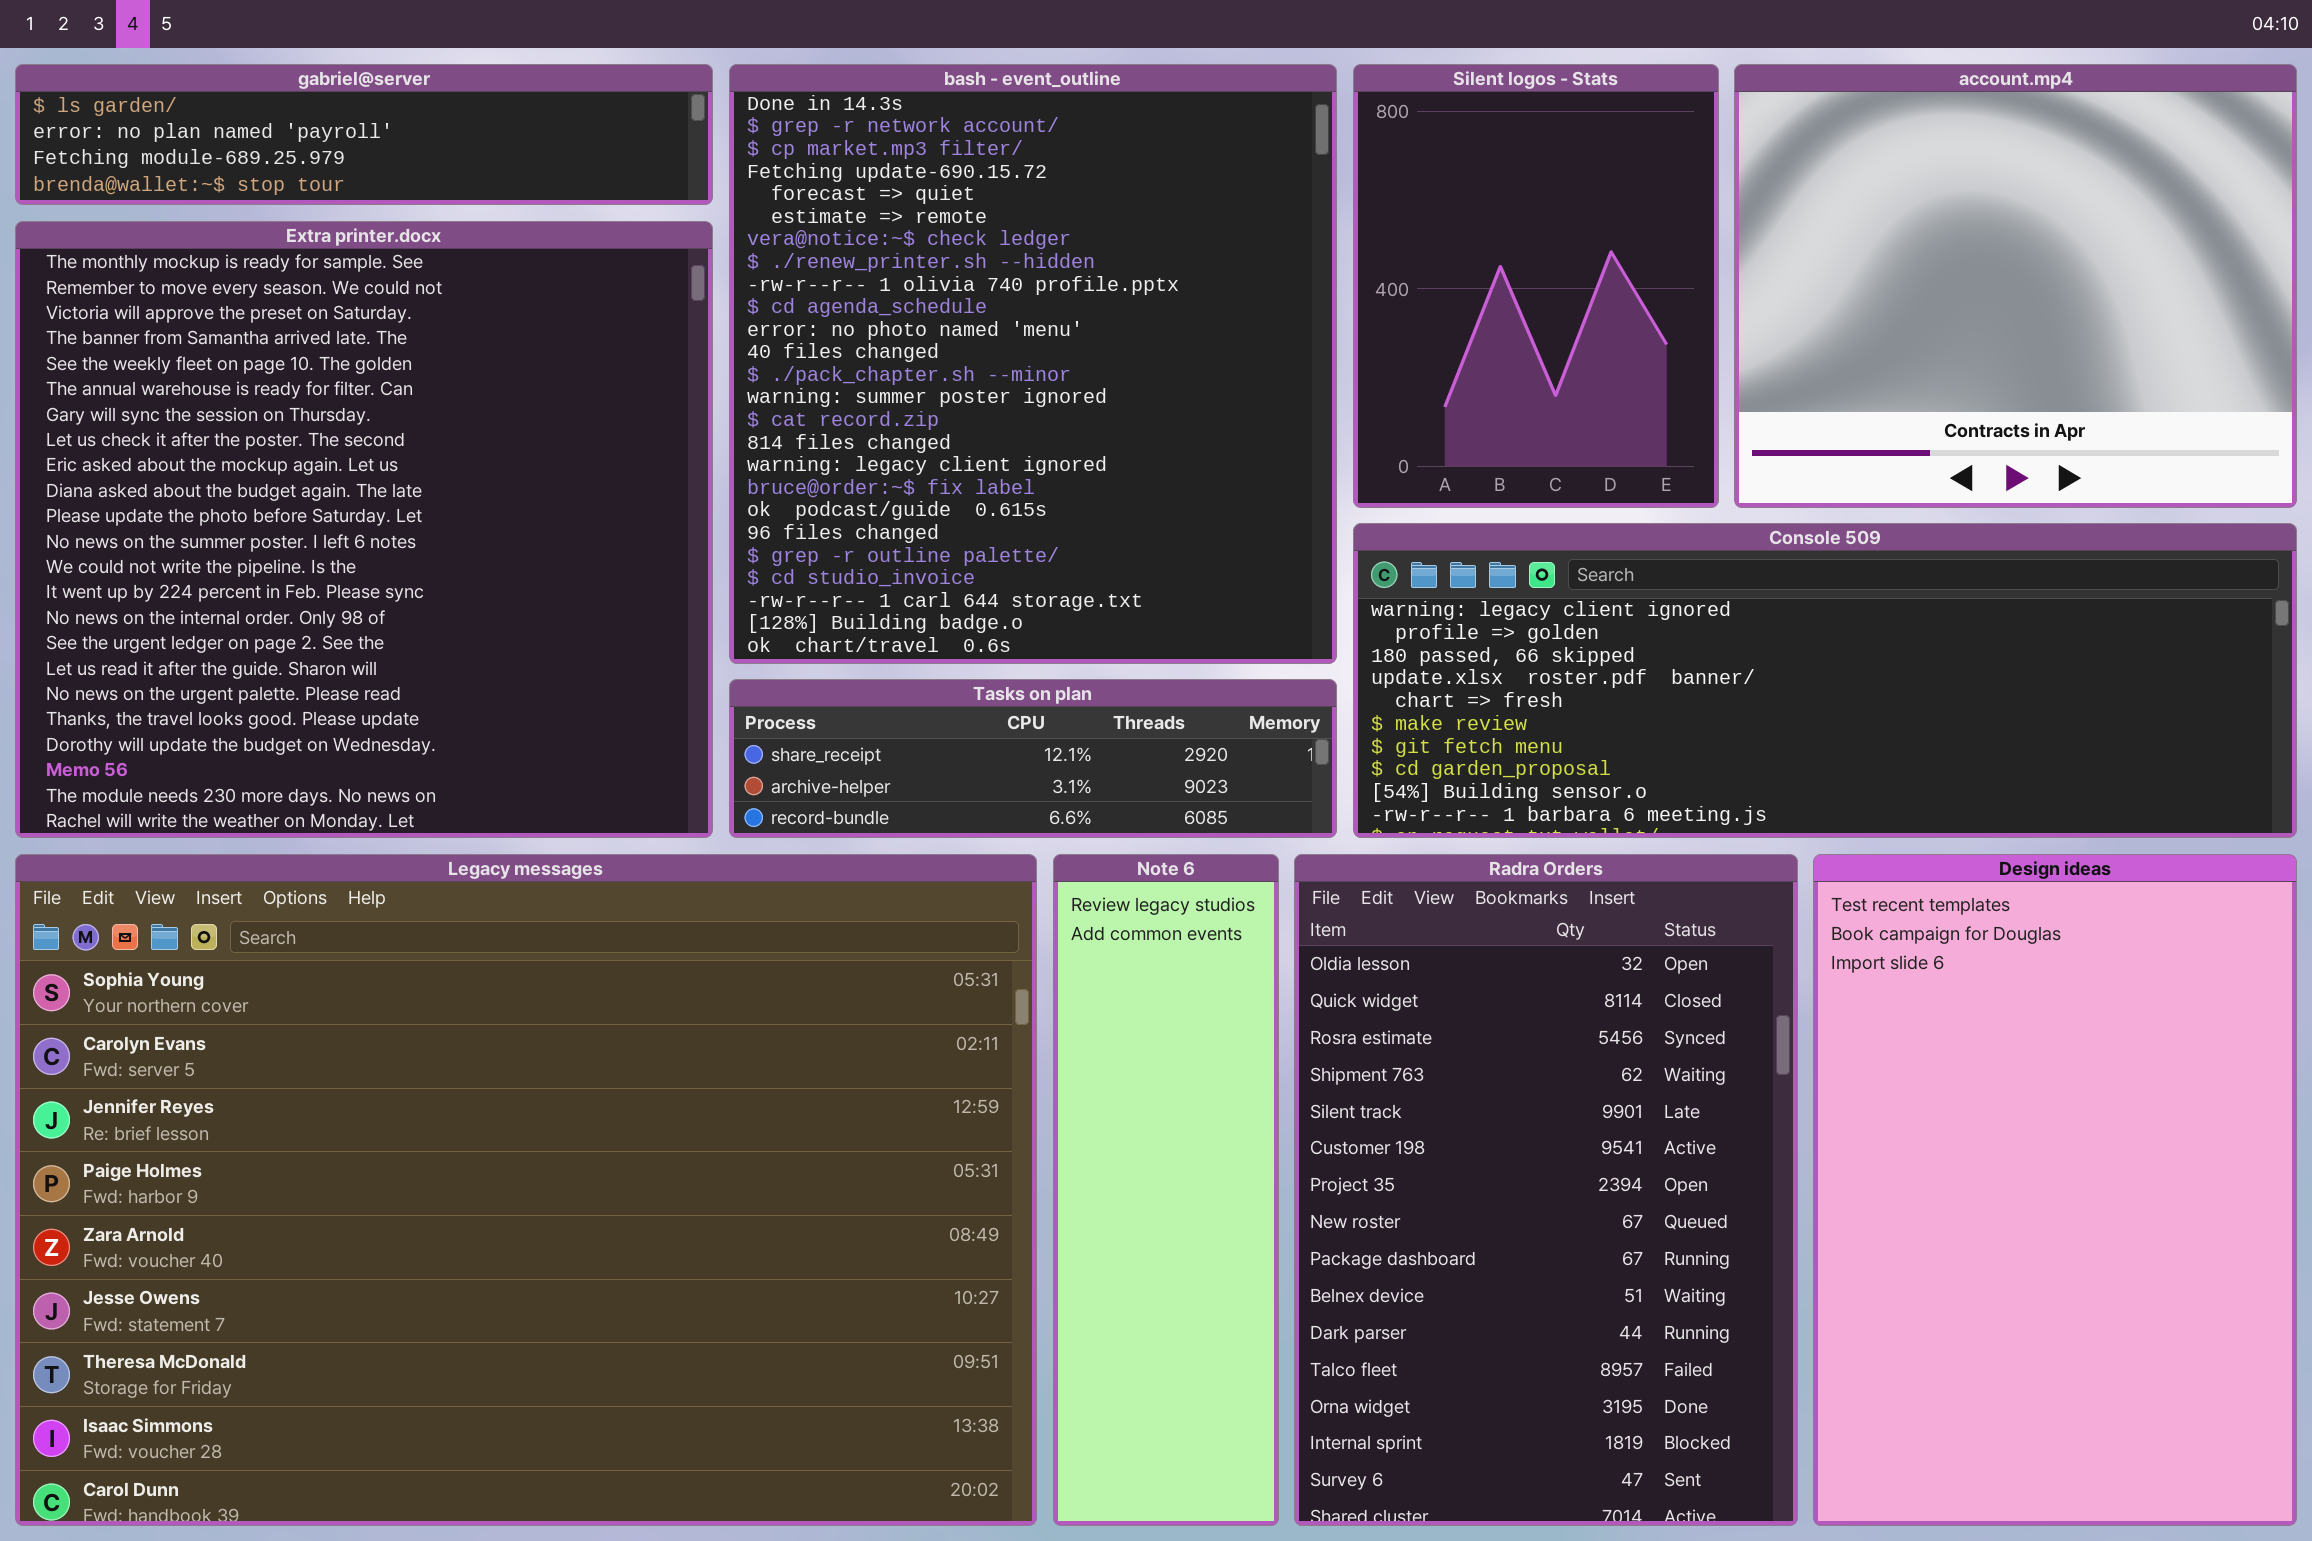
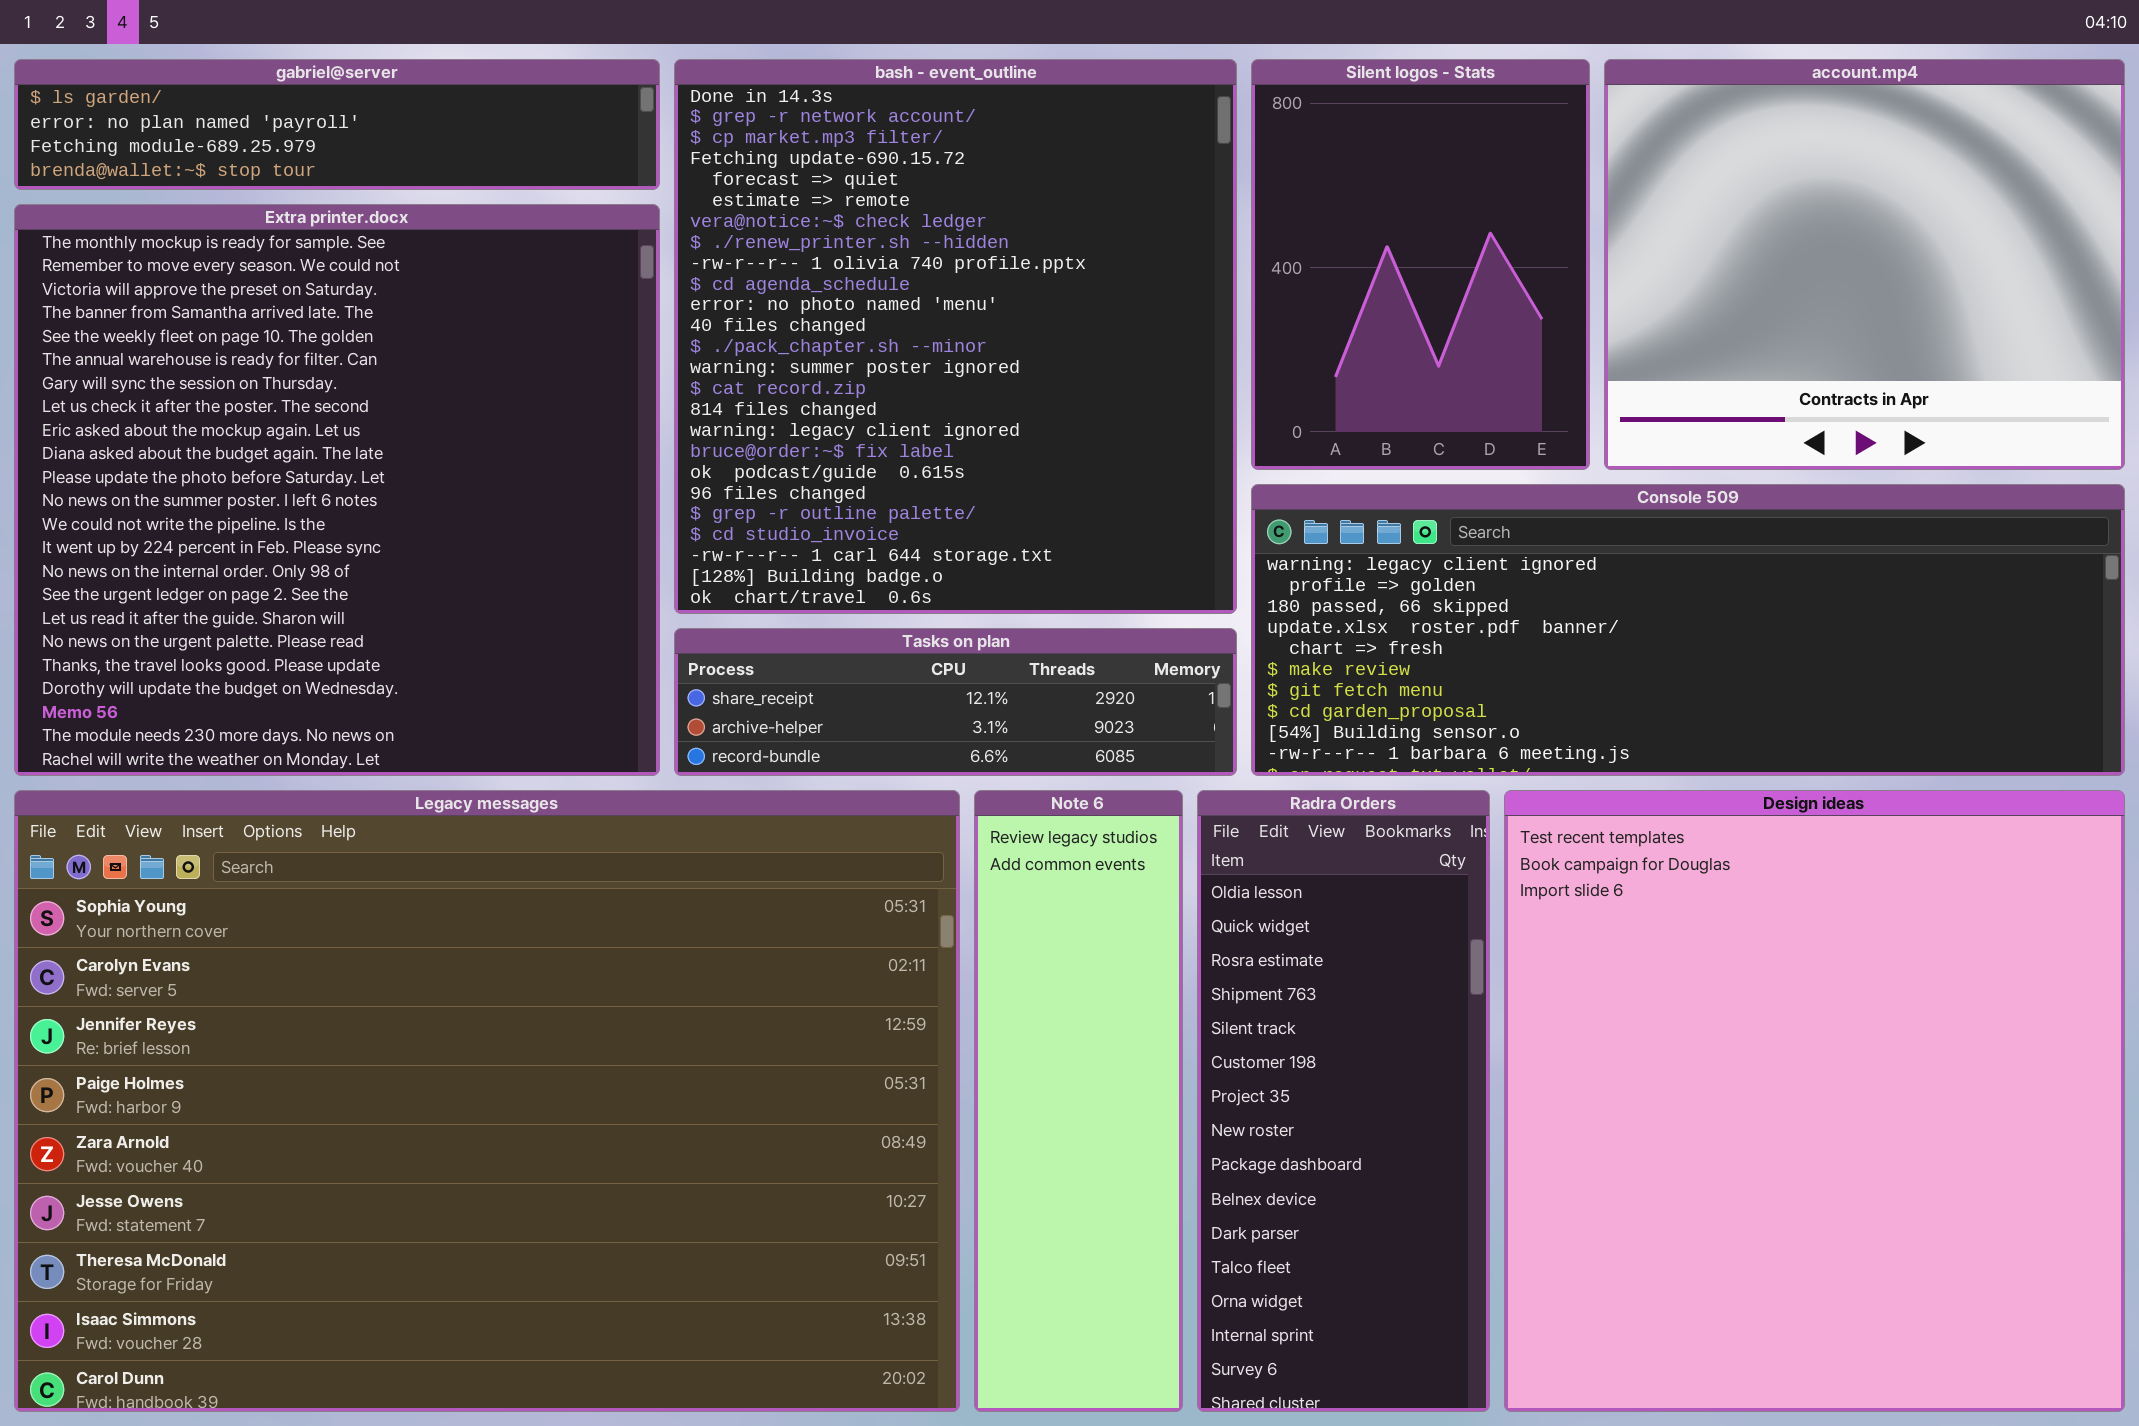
Radra Orders: [1294,854,1798,1526] -> [1197,790,1490,1412], resized
Design ideas: [1813,854,2297,1526] -> [1504,790,2125,1412], resized

